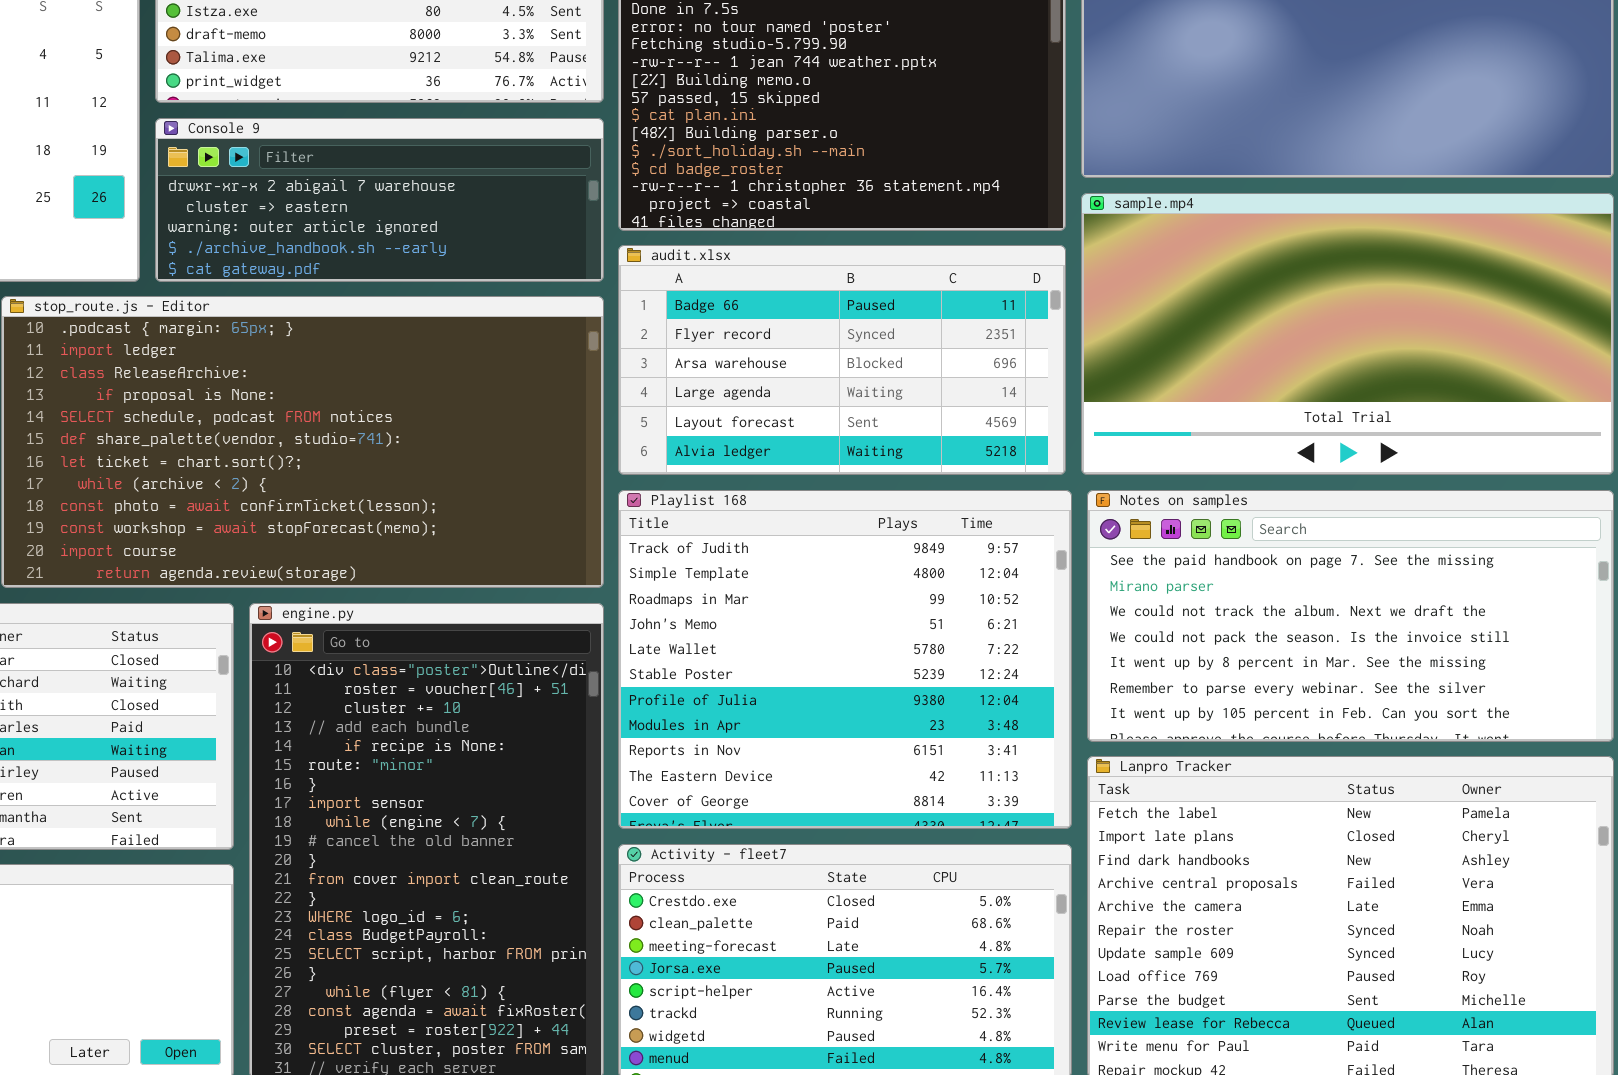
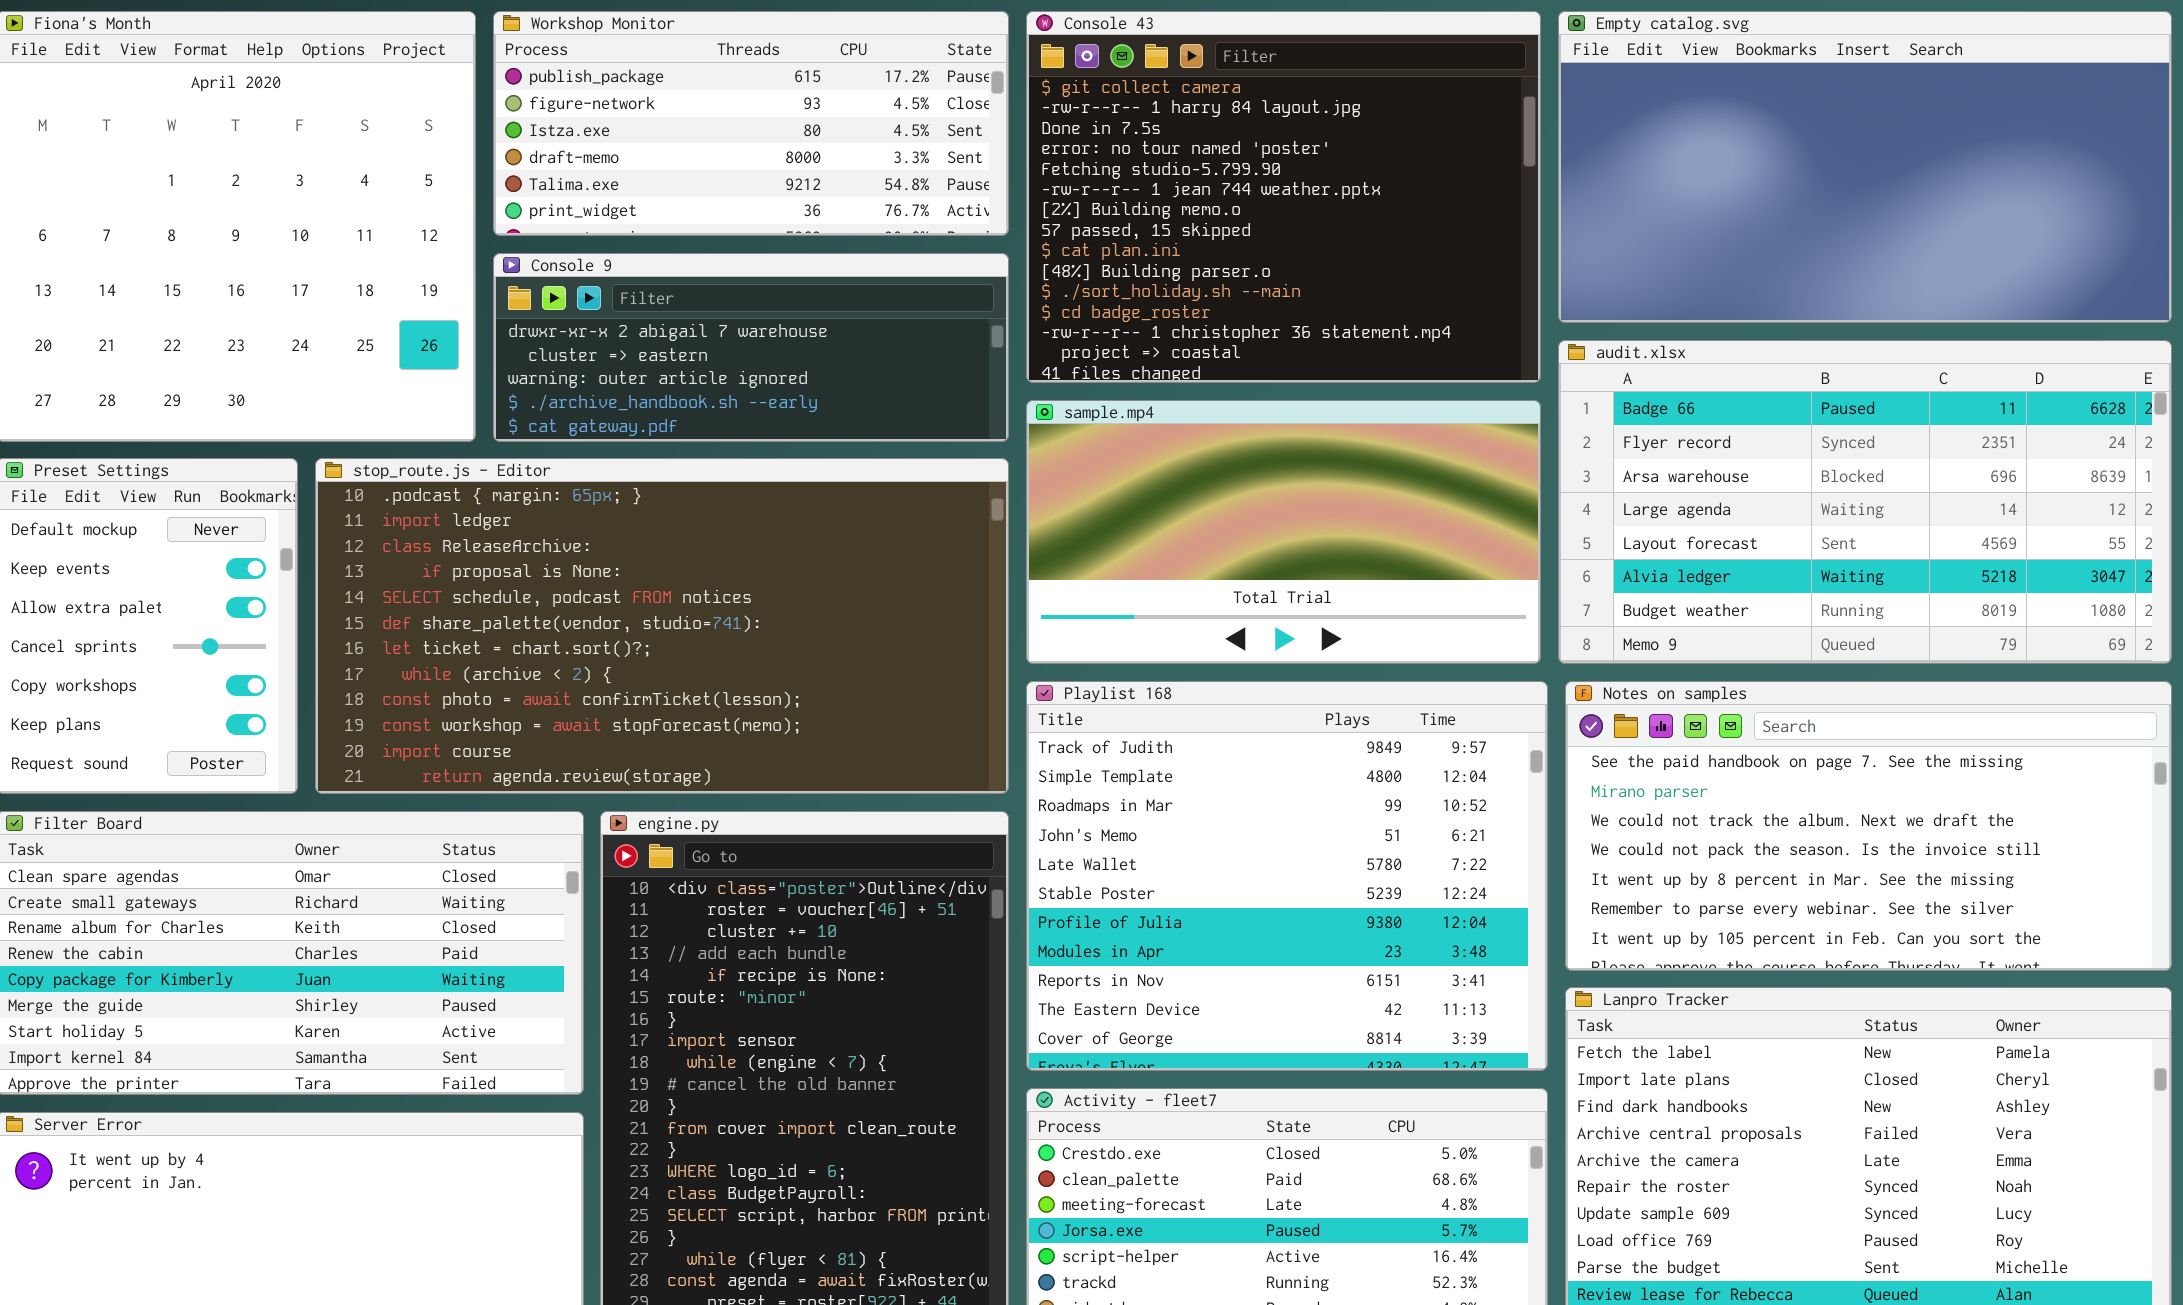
sample.mp4: [1081,193,1614,475] -> [1026,400,1541,664], moved, resized
audit.xlsx: [618,245,1066,475] -> [1558,340,2172,664], moved, resized

